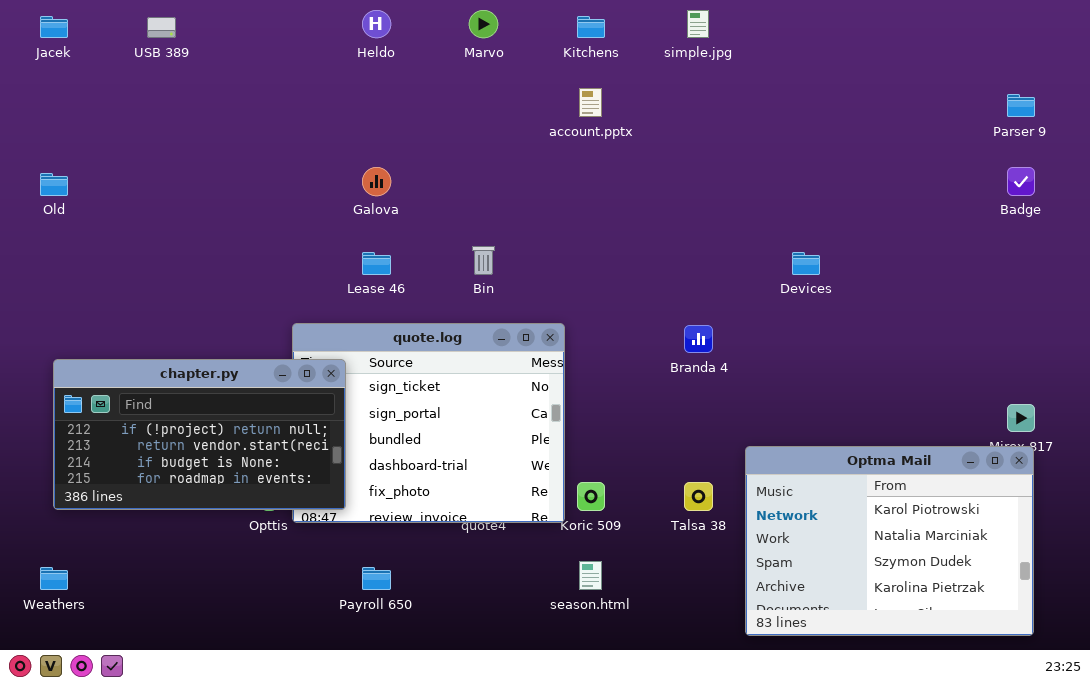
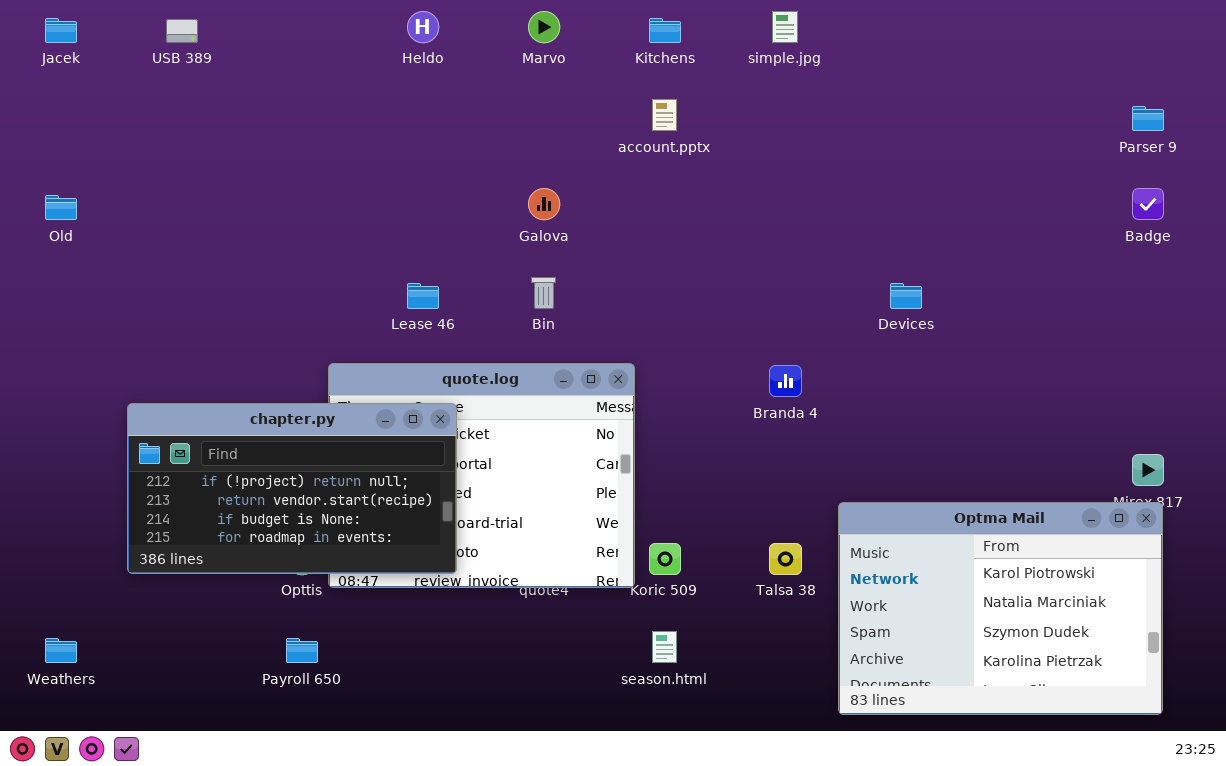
Galova: [362,167,391,196] -> [528,188,560,220], moved
chapter.py: [53,359,346,510] -> [127,403,457,574], moved
Payroll 650: [362,567,391,590] -> [286,638,318,663], moved

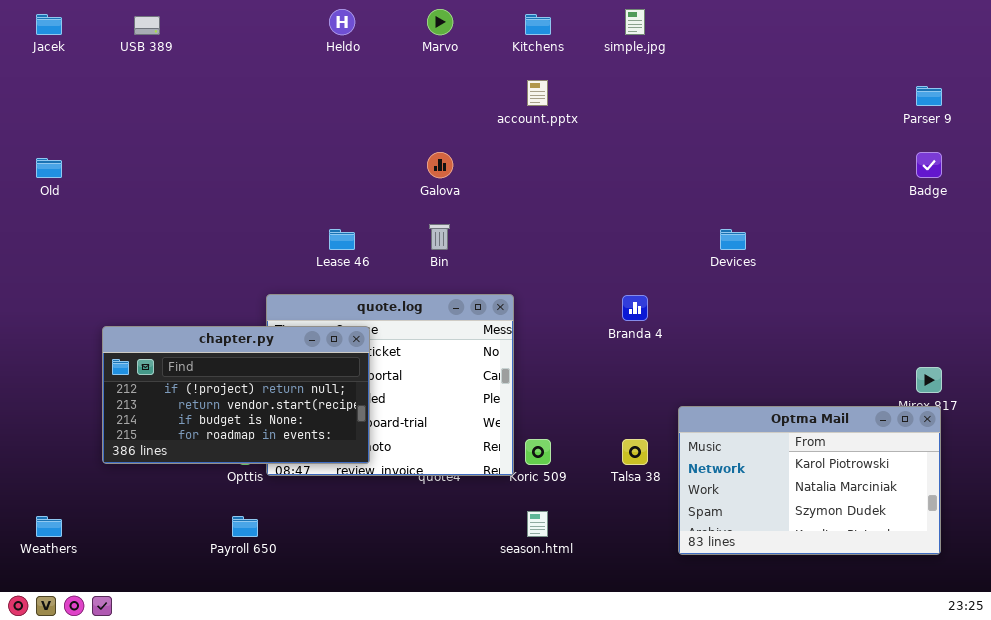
Optma Mail: [838,502,1163,715] -> [678,406,941,555], resized

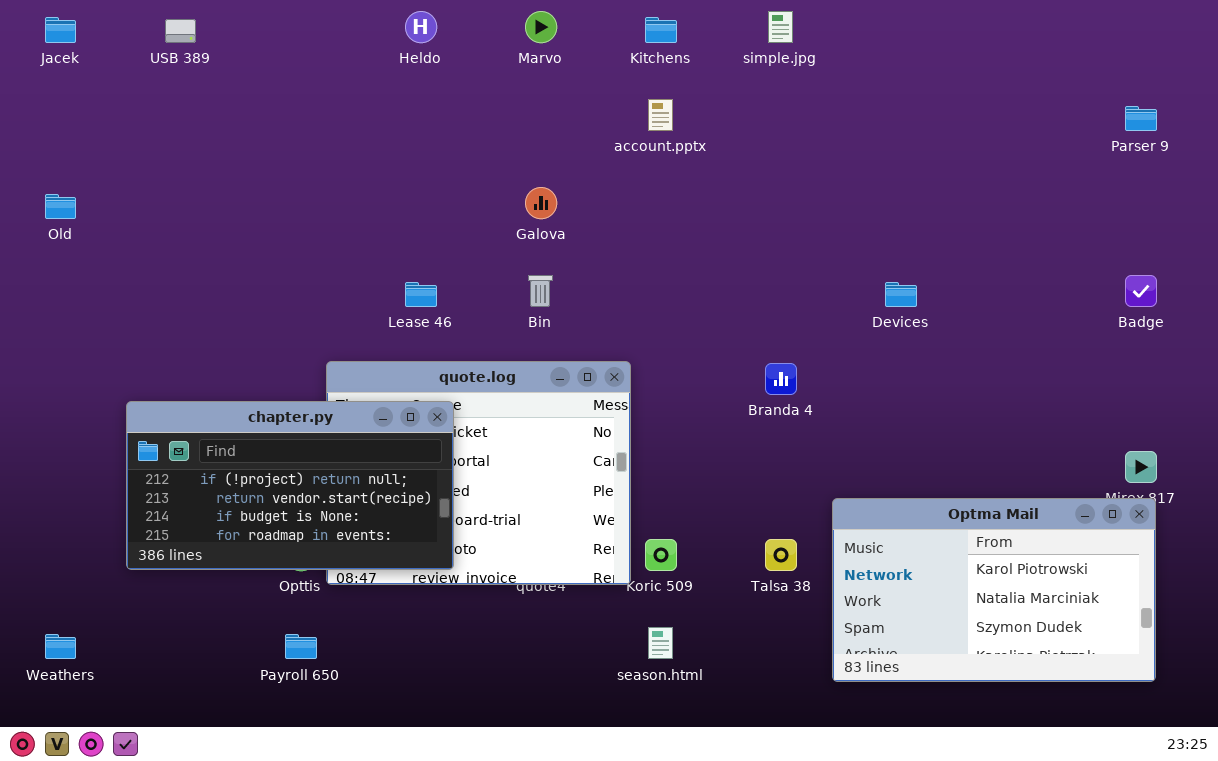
Badge: [916,152,942,178] -> [1125,275,1157,307], moved

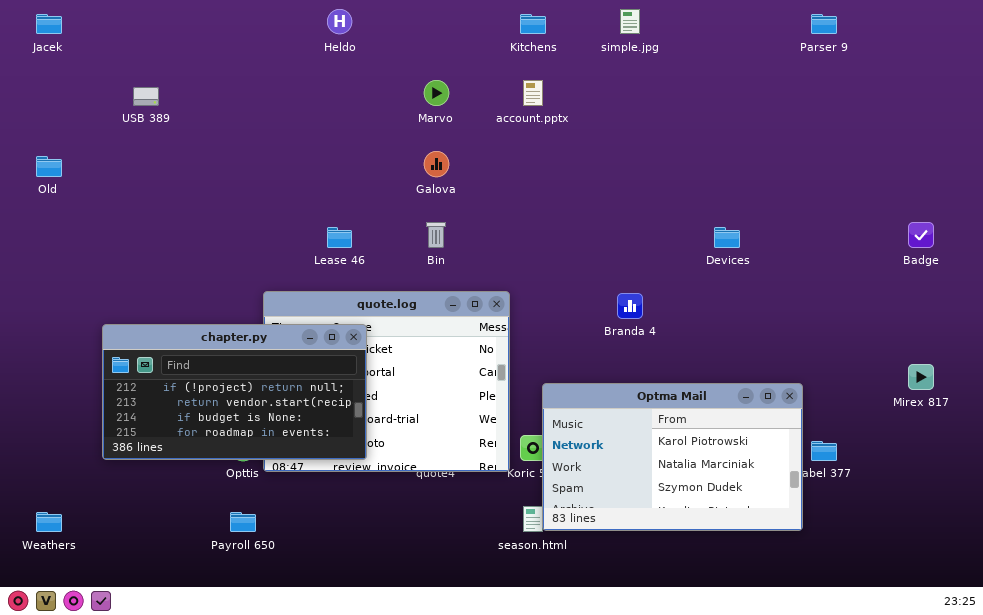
Marvo: [525,11,557,43] -> [424,80,449,106], moved
USB 389: [165,19,196,43] -> [133,87,159,106], moved
Parser 9: [1125,106,1157,131] -> [811,14,837,34], moved
Optma Mail: [832,498,1156,682] -> [542,383,803,531], moved

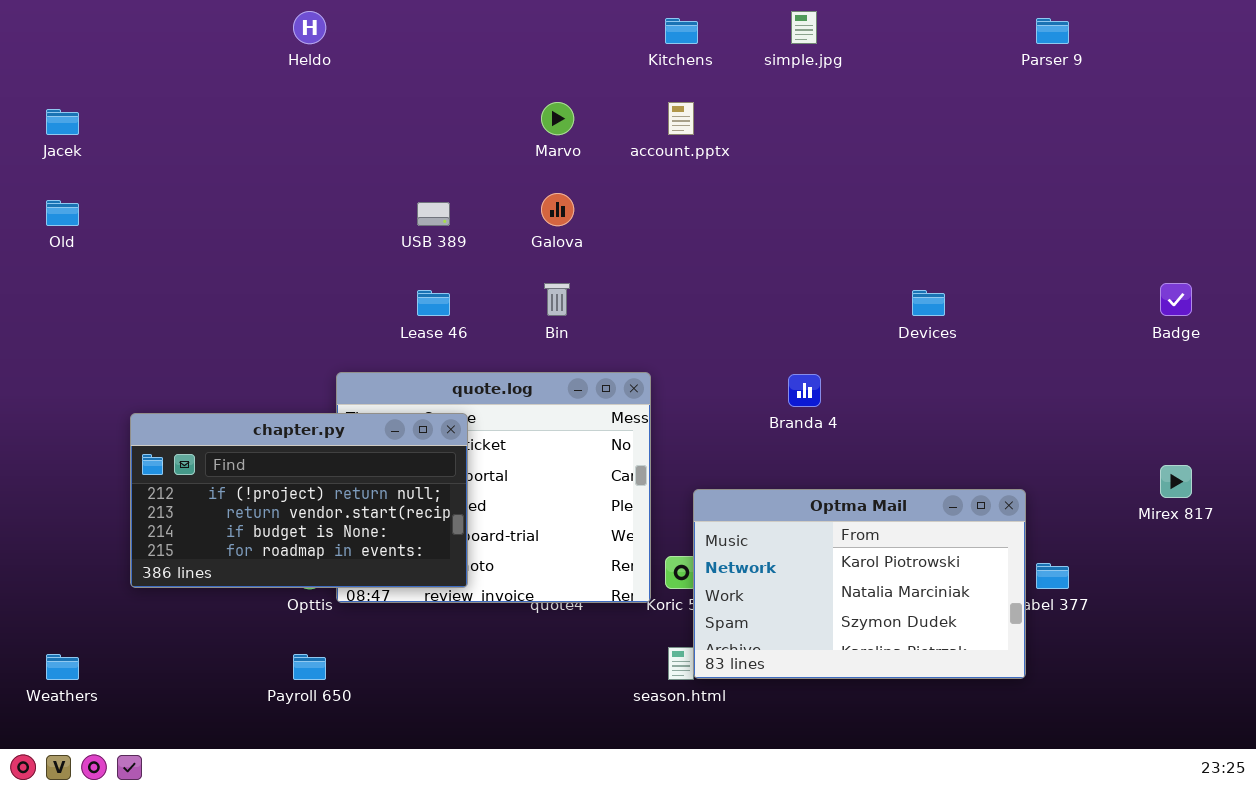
Heldo: [327,9,352,34] -> [293,11,326,44], moved
Jacek: [36,14,62,34] -> [46,109,79,135], moved
USB 389: [133,87,159,106] -> [417,202,450,226], moved

